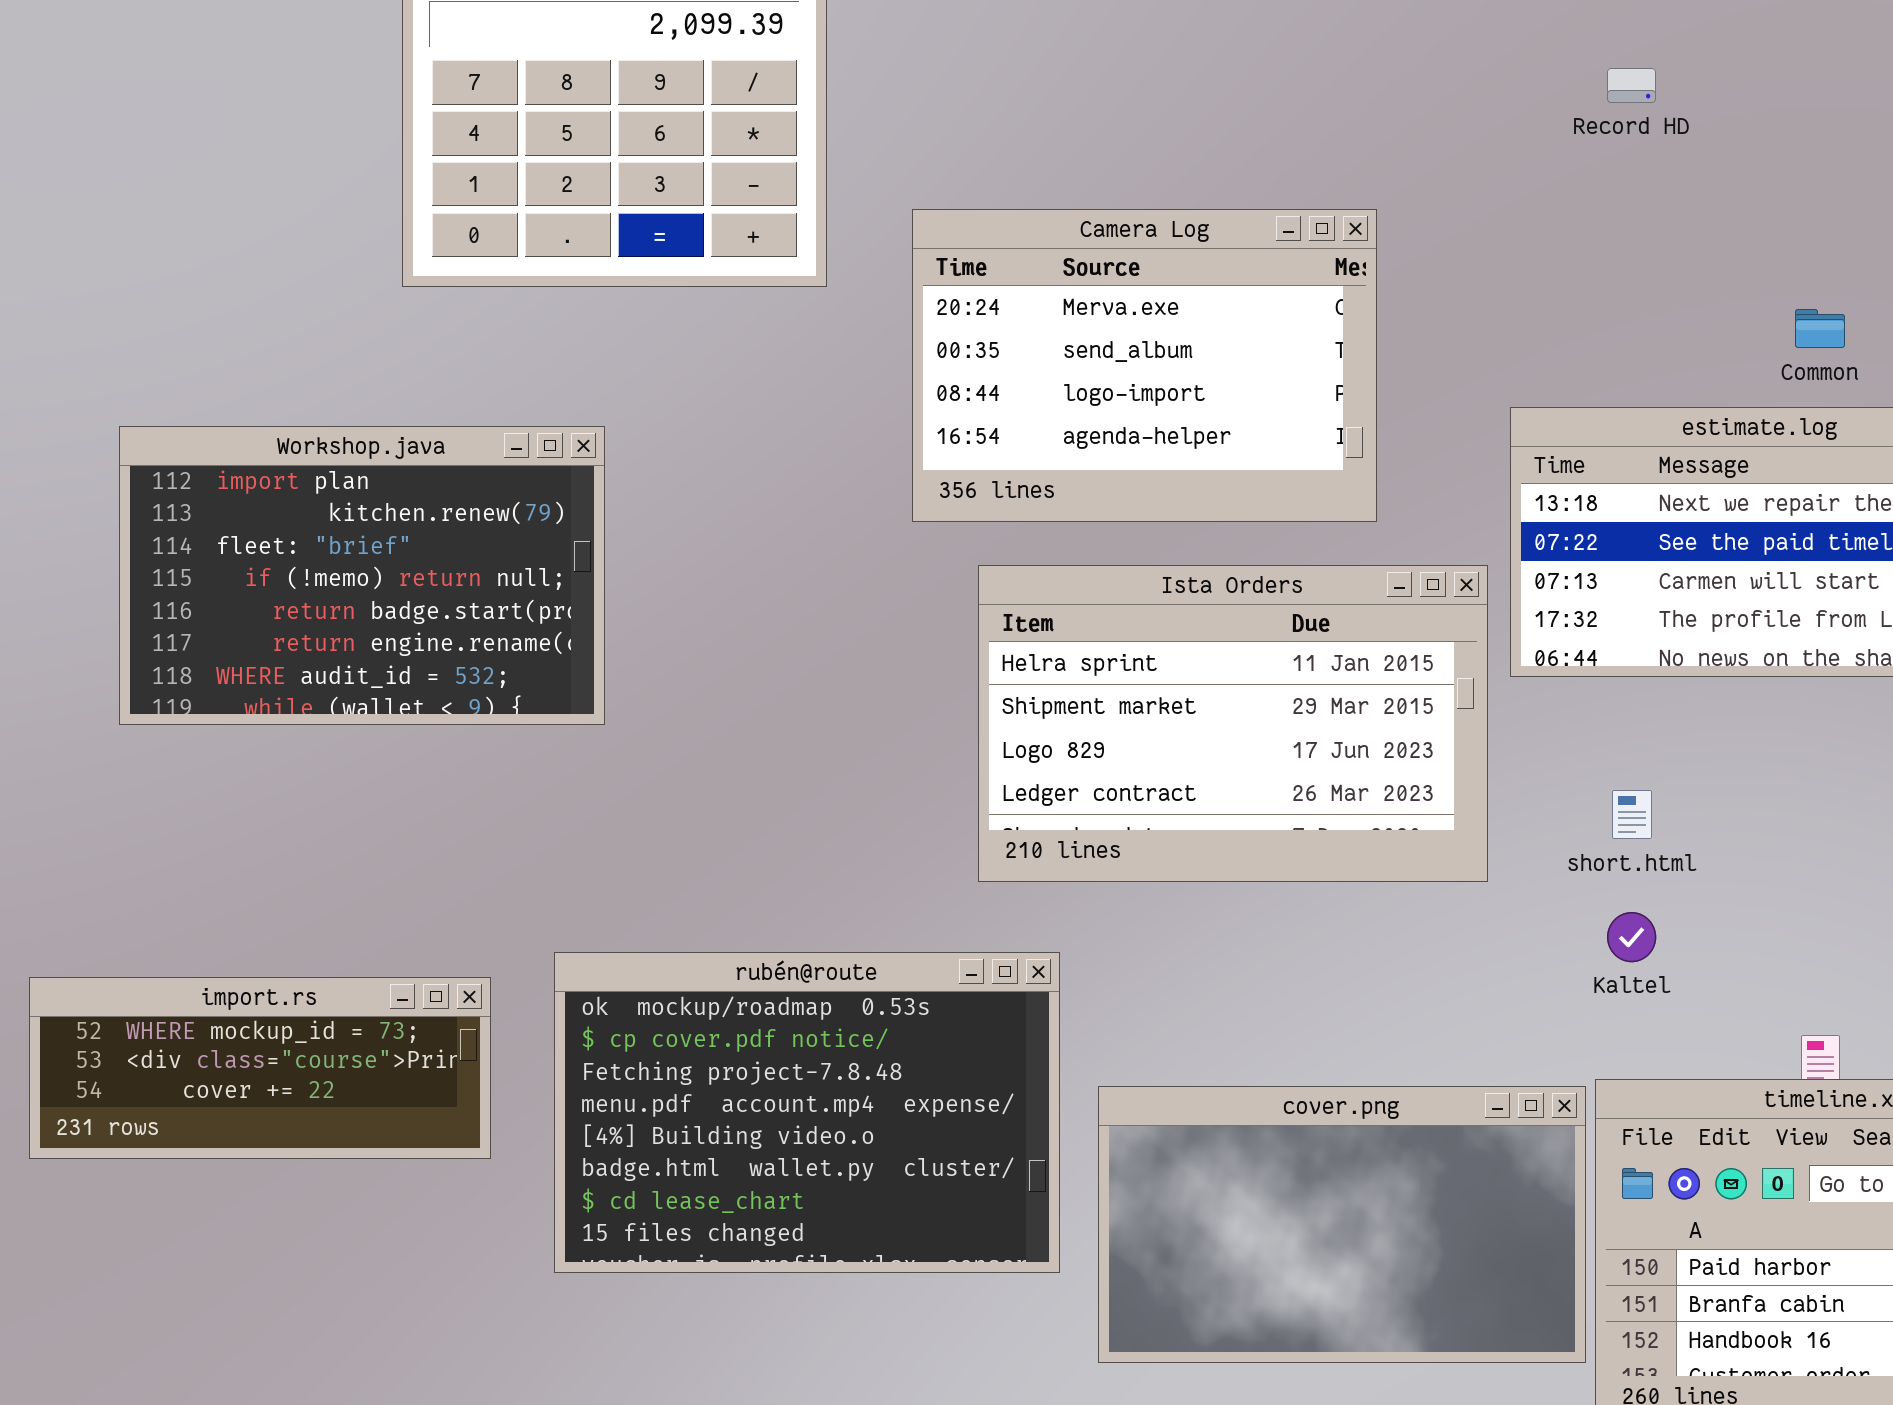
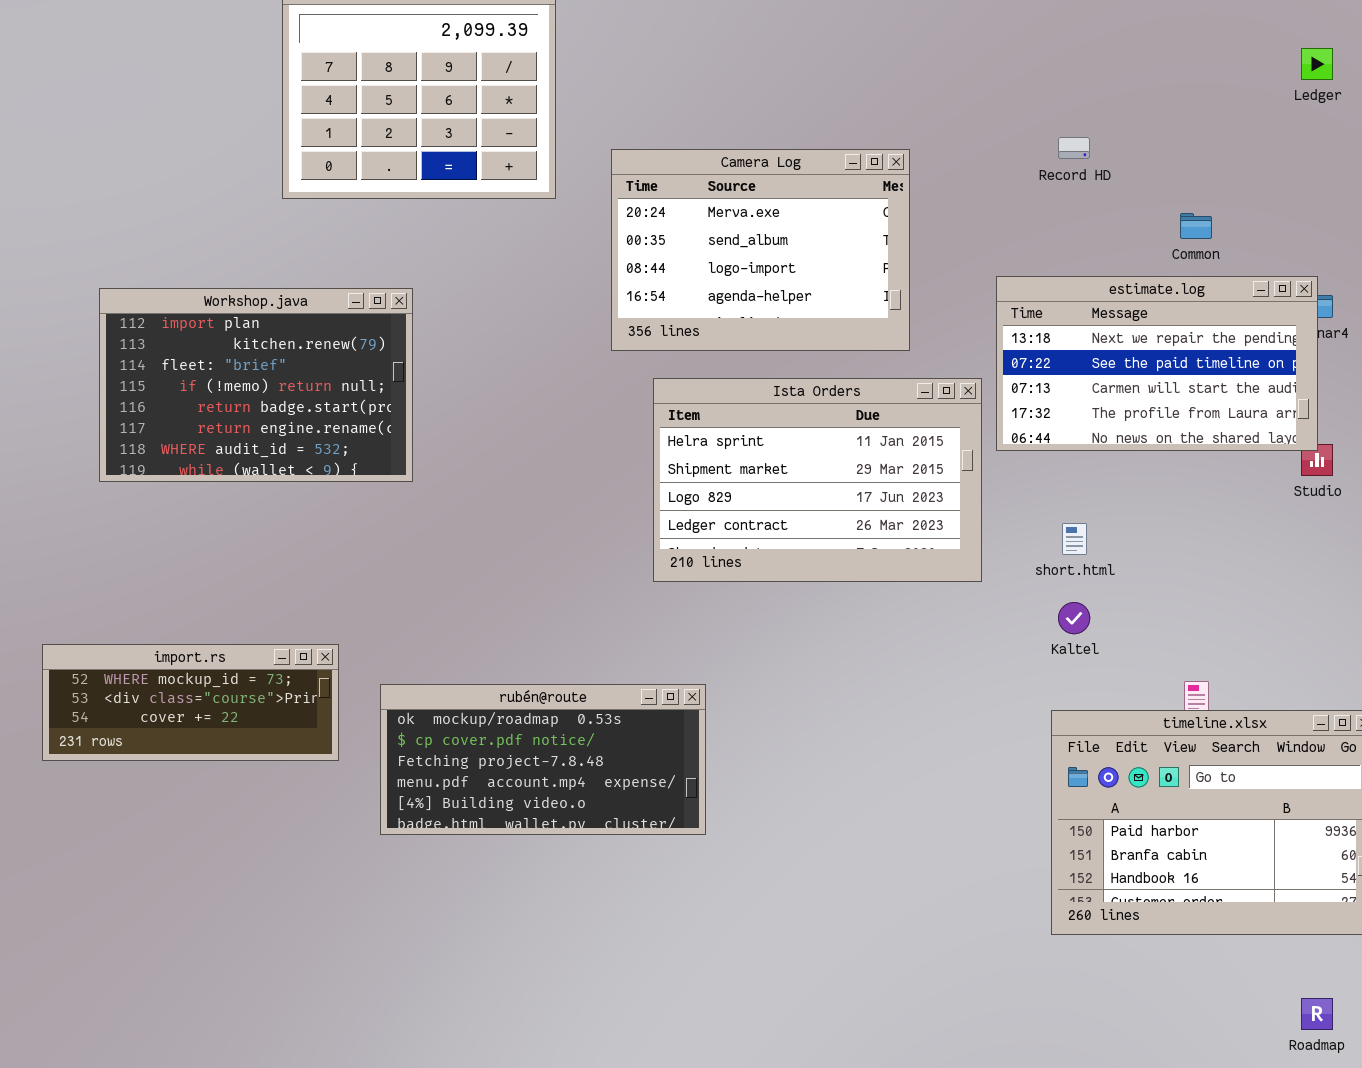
Record HD: [1607,68,1656,103] -> [1058,137,1090,159], moved
rubén@route: [554,952,1060,1273] -> [380,684,706,835], resized
cover.png: [1098,1086,1586,1363] -> none, closed

